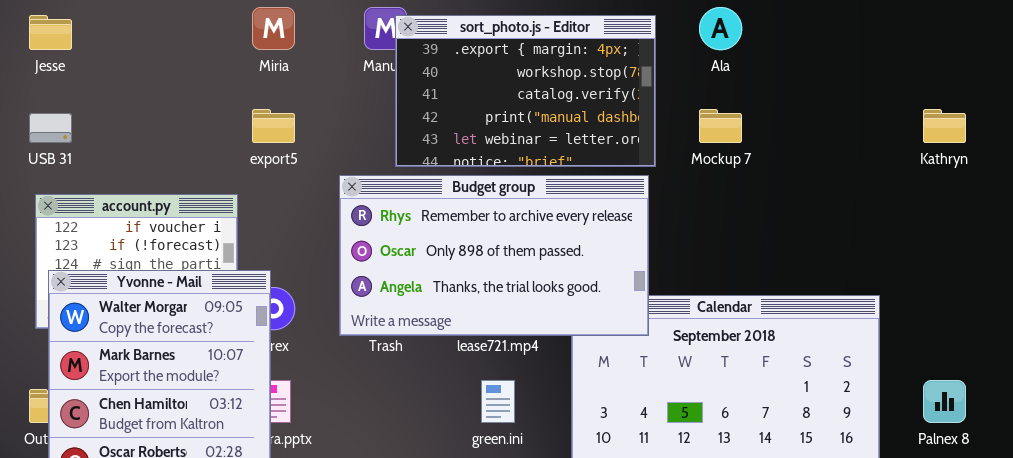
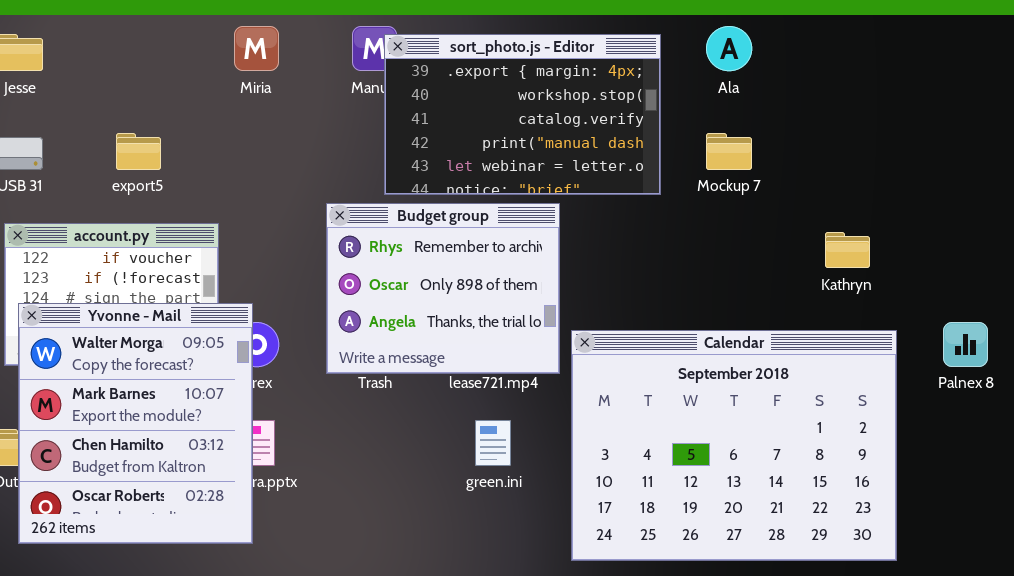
export5: [252,109,295,143] -> [116,133,161,170], moved
Kathryn: [923,109,966,143] -> [825,232,870,268], moved
Budget group: [339,175,649,336] -> [326,203,560,374], resized
Palnex 8: [923,380,966,423] -> [943,322,988,367], moved

